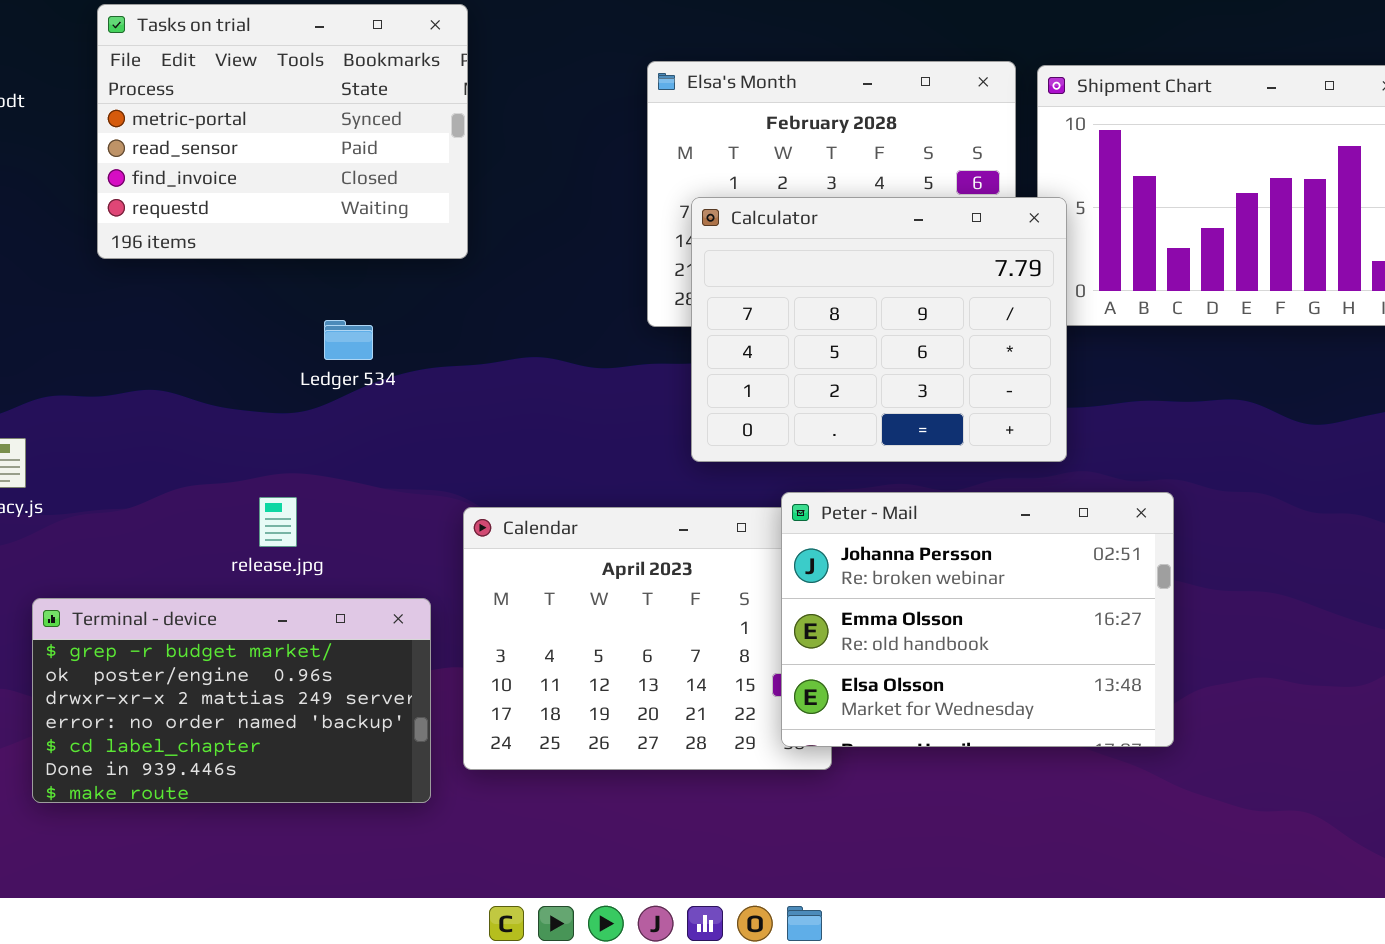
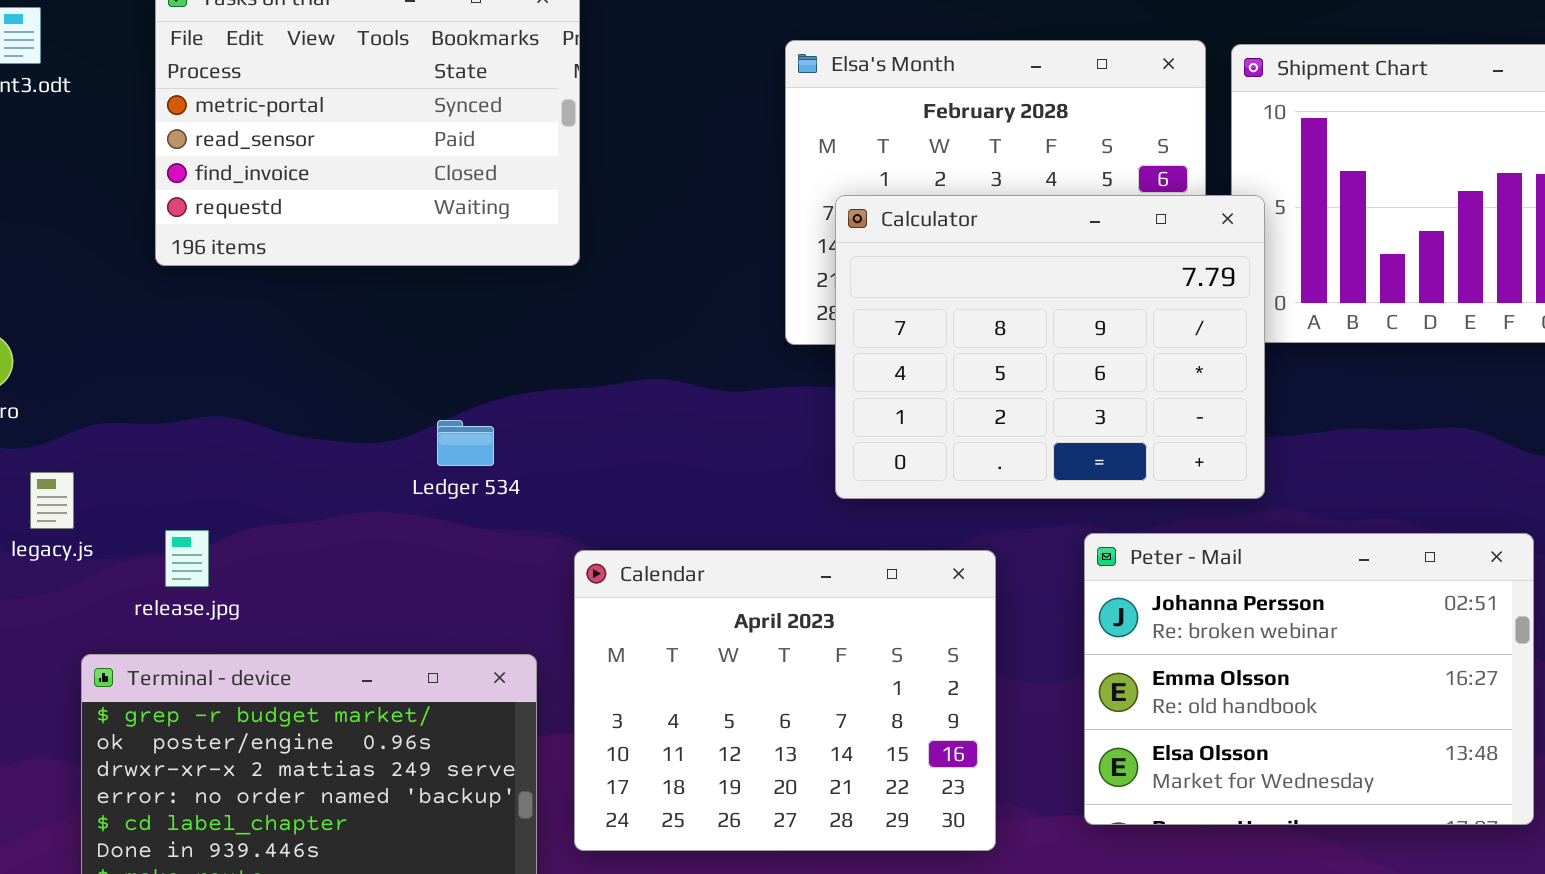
Ledger 534: [324,320,373,360] -> [437,420,494,466], moved
Peter - Mail: [781,492,1174,747] -> [1084,533,1534,825], moved
release.jpg: [259,497,297,547] -> [165,530,209,587], moved

